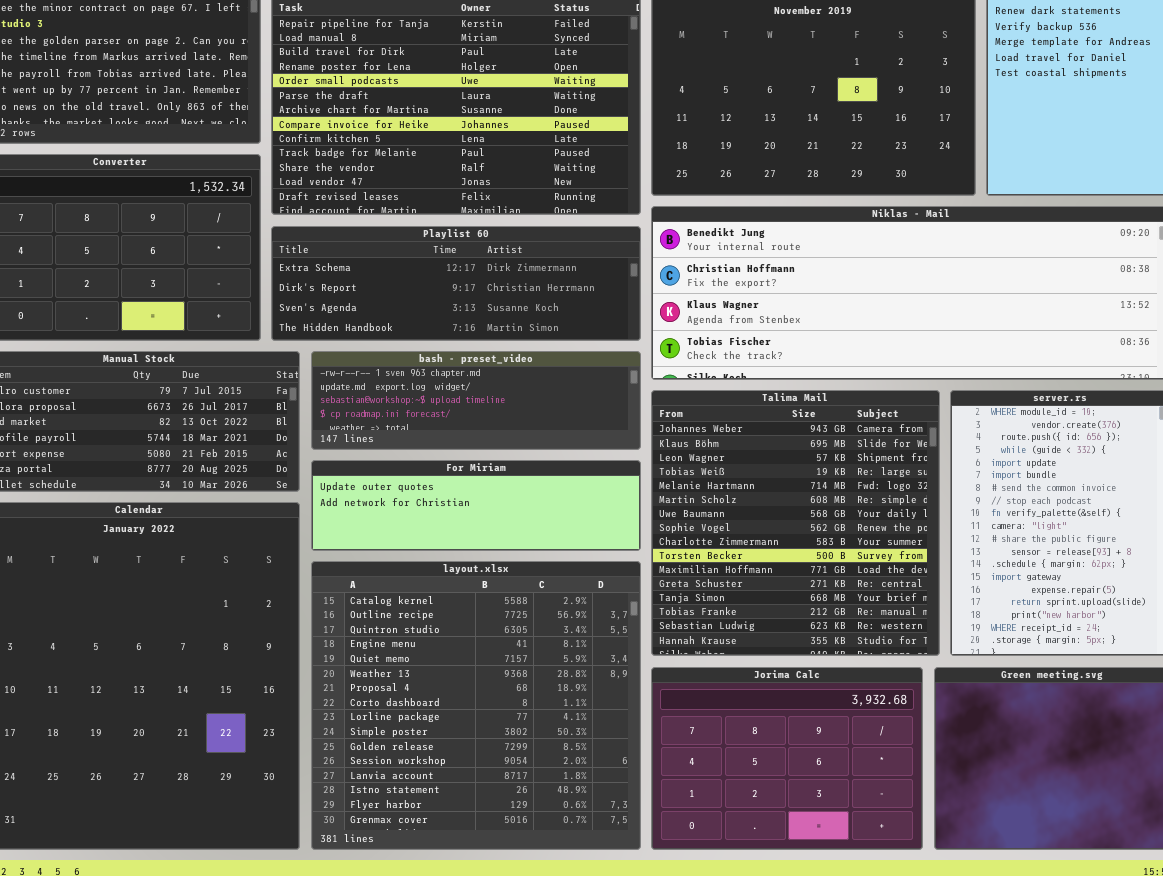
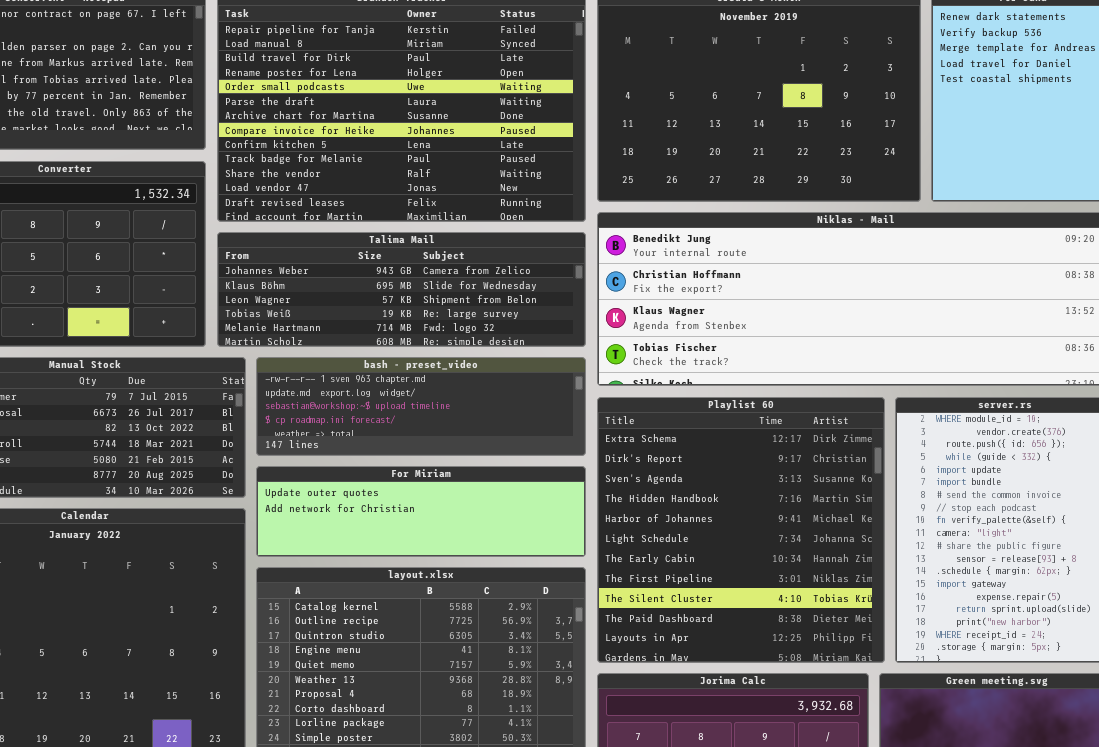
Playlist 60: [271,226,641,341] -> [597,397,885,663], moved, resized
Talima Mail: [651,390,940,656] -> [217,232,586,347], moved, resized

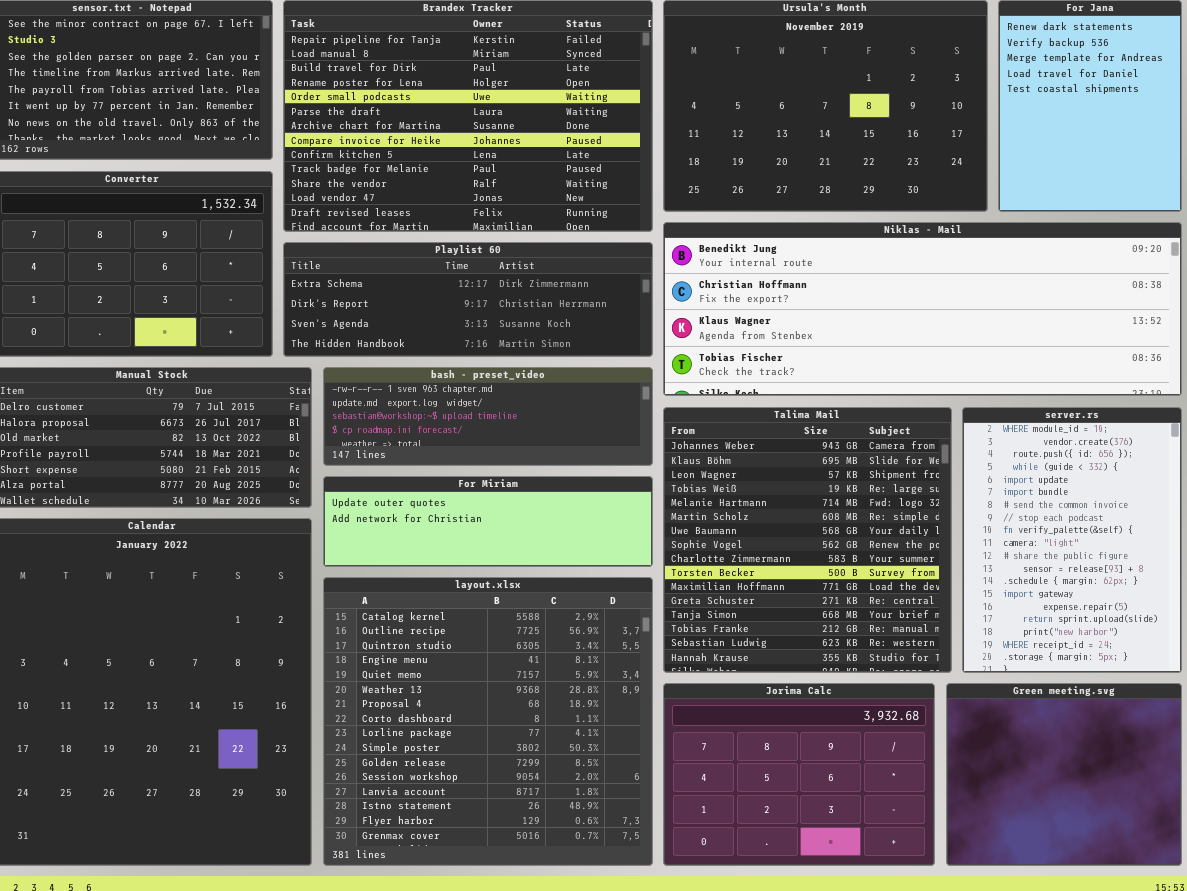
Talima Mail: [217,232,586,347] -> [663,407,952,673], moved, resized
Playlist 60: [597,397,885,663] -> [283,242,653,357], moved, resized

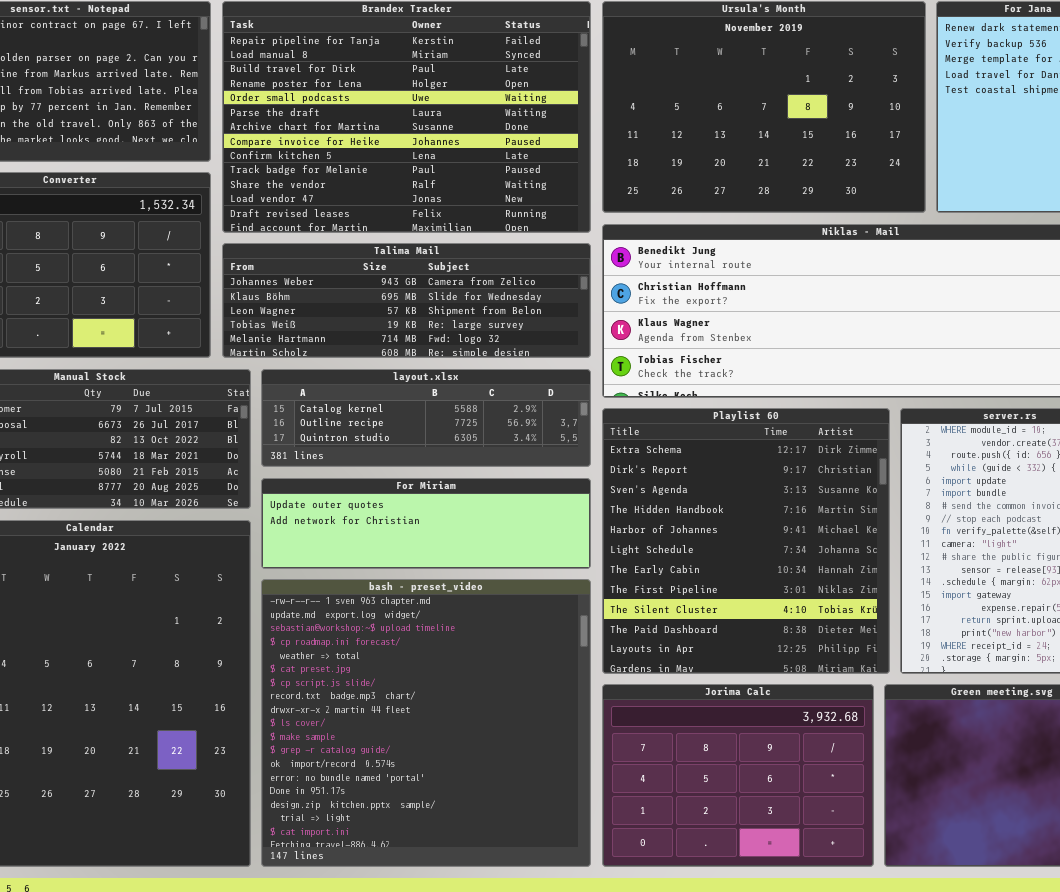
Playlist 60: [283,242,653,357] -> [602,408,890,674], moved, resized
bash - preset_video: [323,367,653,466] -> [261,579,591,867], moved, resized
Talima Mail: [663,407,952,673] -> [222,243,591,358], moved, resized
layout.xlsx: [323,577,653,866] -> [261,369,591,467], moved, resized

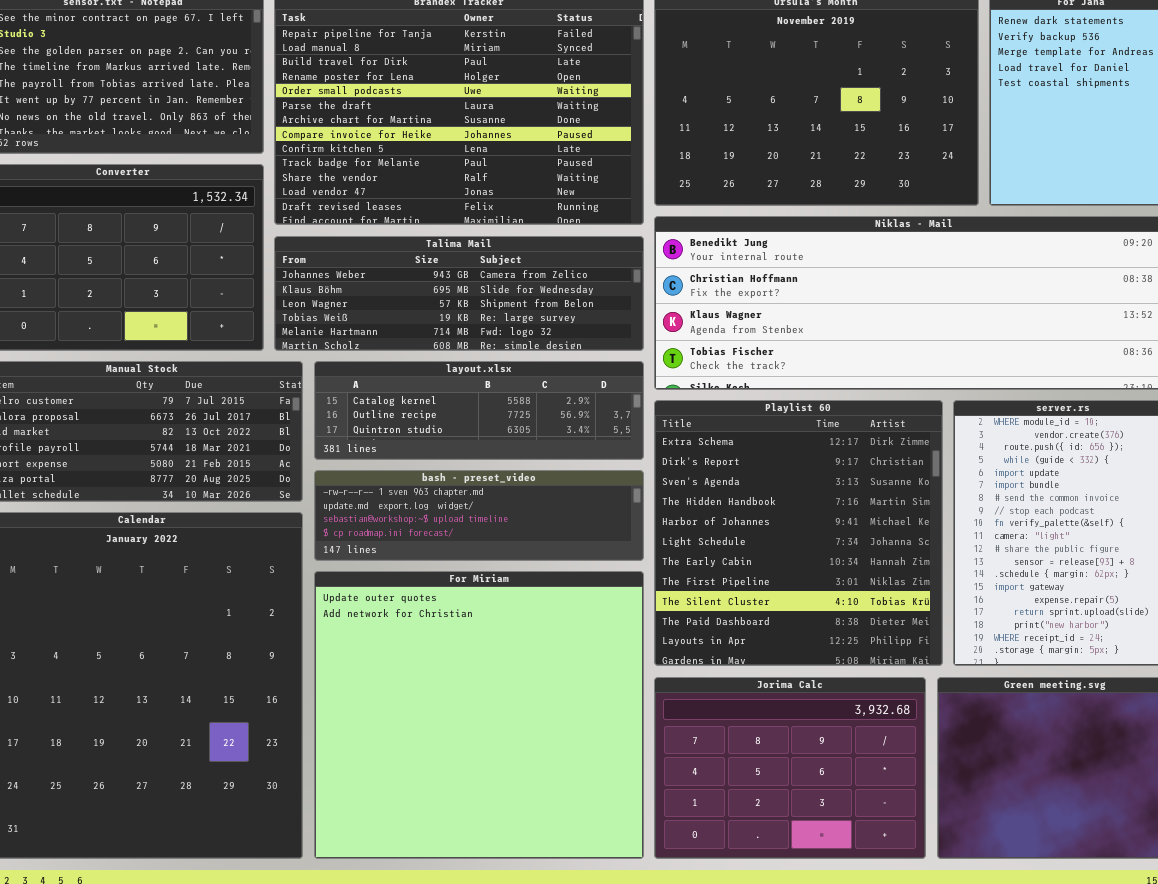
For Miriam: [261,478,591,569] -> [314,571,644,859], moved, resized
bash - preset_video: [261,579,591,867] -> [314,470,644,561], moved, resized

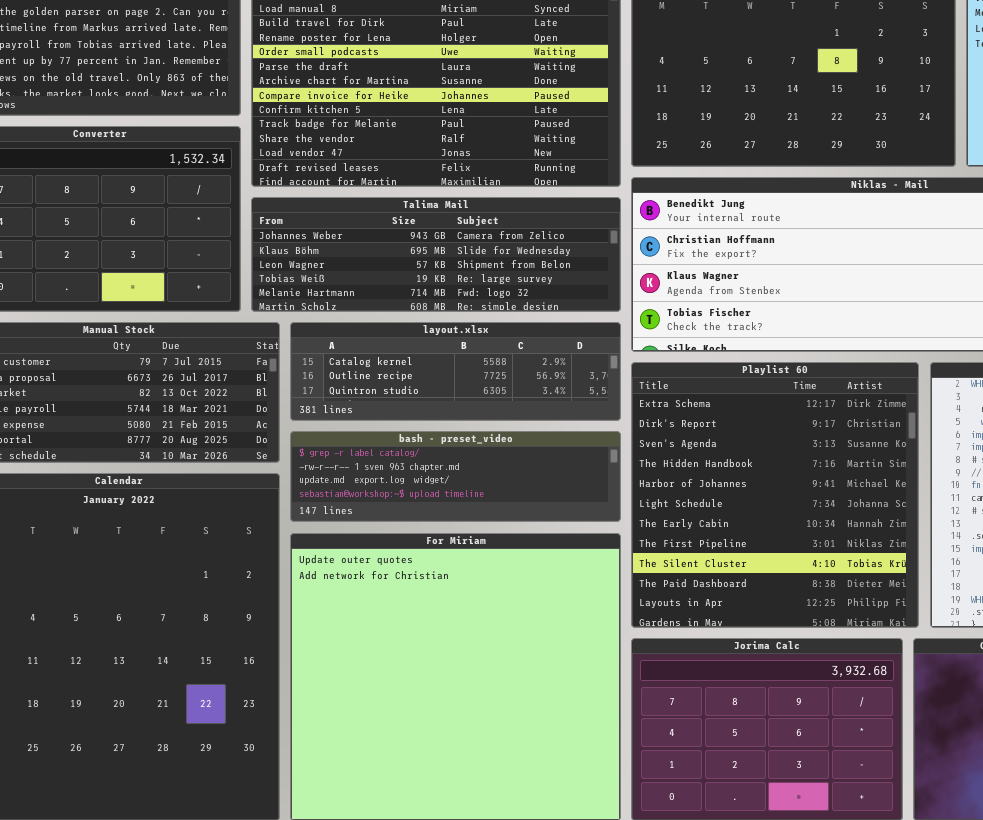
bash - preset_video: [314,470,644,561] -> [290,431,621,522], scrolled up 1 row

